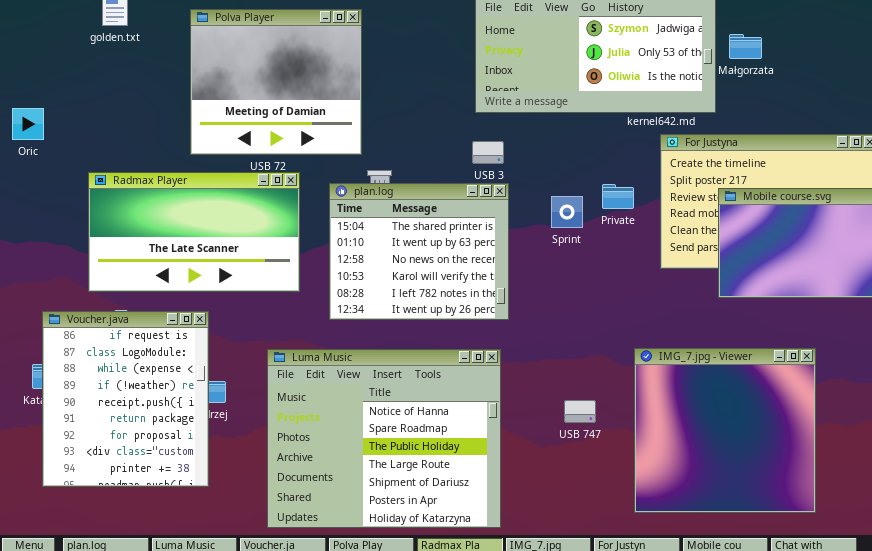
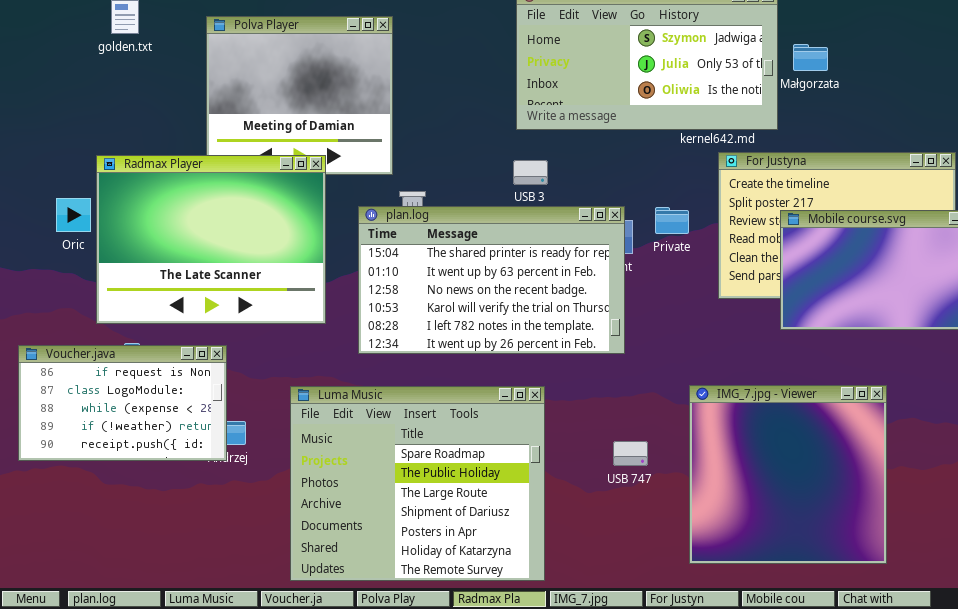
Oric: [12,108,44,140] -> [56,198,91,232], moved
Radmax Player: [88,172,300,292] -> [96,155,326,324], resized
plan.log: [329,183,509,320] -> [358,206,625,354], resized
Voucher.java: [42,311,209,487] -> [18,345,227,461], resized
Luma Music: [267,349,501,528] -> [290,386,545,581], scrolled down 1 row

